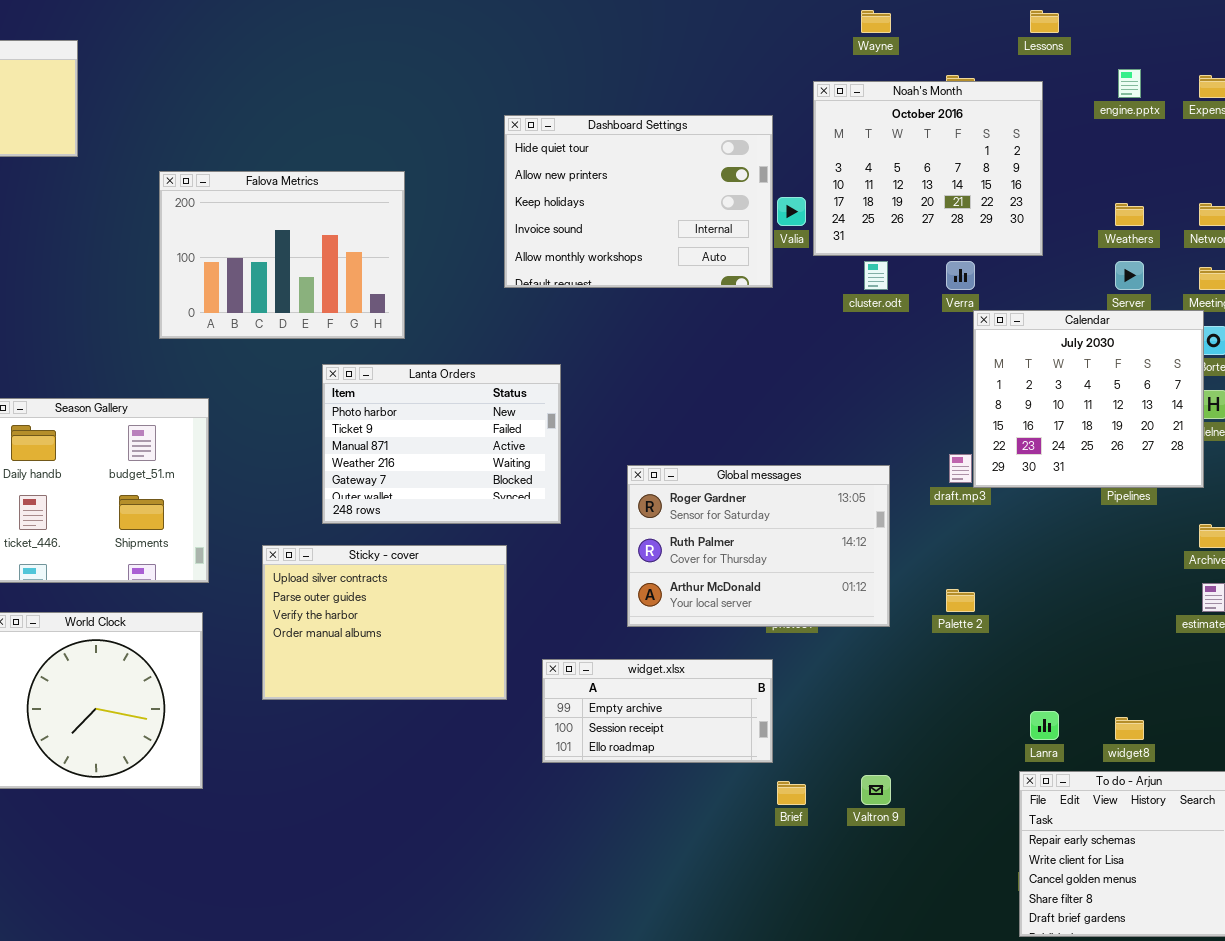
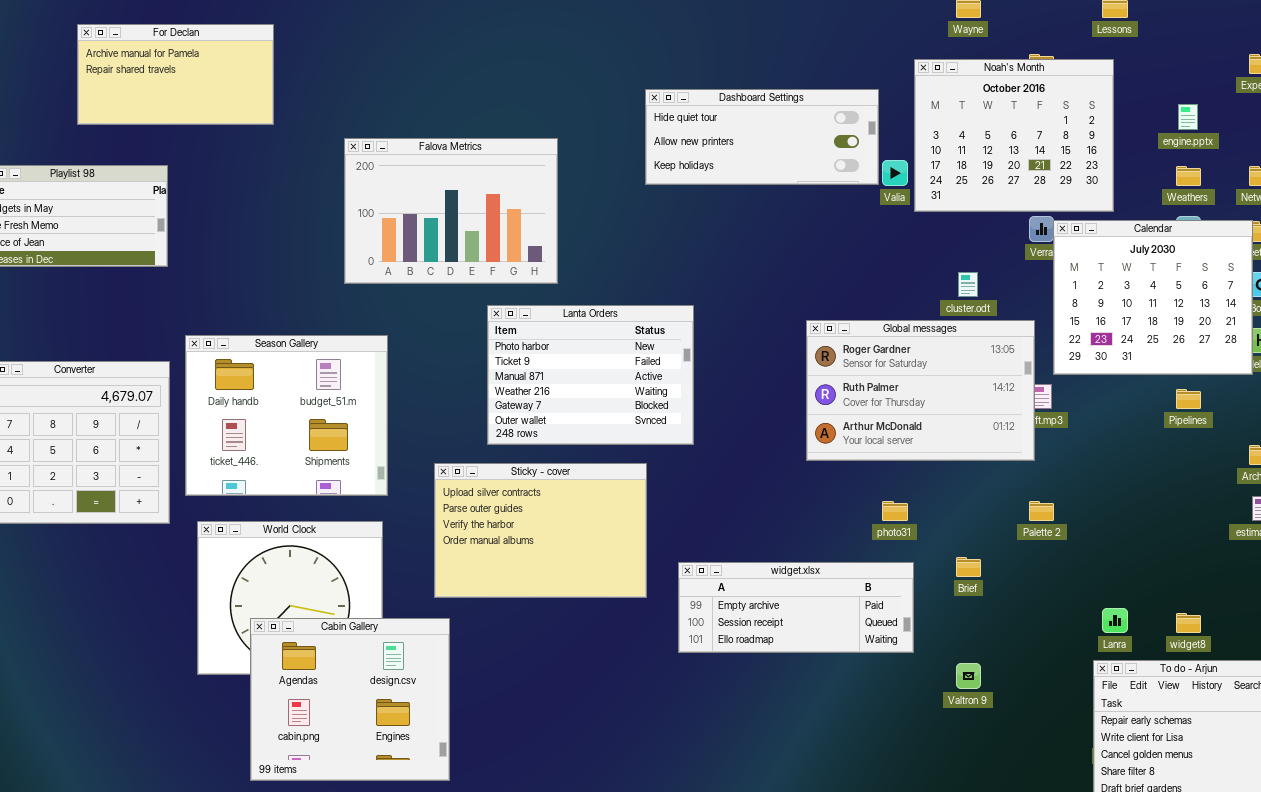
engine.pptx: [1118,69,1141,98] -> [1178,104,1198,130], moved
Dashboard Settings: [504,115,773,288] -> [645,89,879,185], resized
cluster.odt: [864,261,888,290] -> [958,272,978,297], moved
Calendar: [973,310,1204,488] -> [1053,220,1253,375], moved
Global messages: [627,465,890,627] -> [806,320,1035,461], moved
widget.xlsx: [542,659,773,763] -> [678,562,914,653], resized
Cabin Gallery: none -> [250,618,450,781], opened
Brief: [777,781,806,805] -> [956,557,981,577], moved

